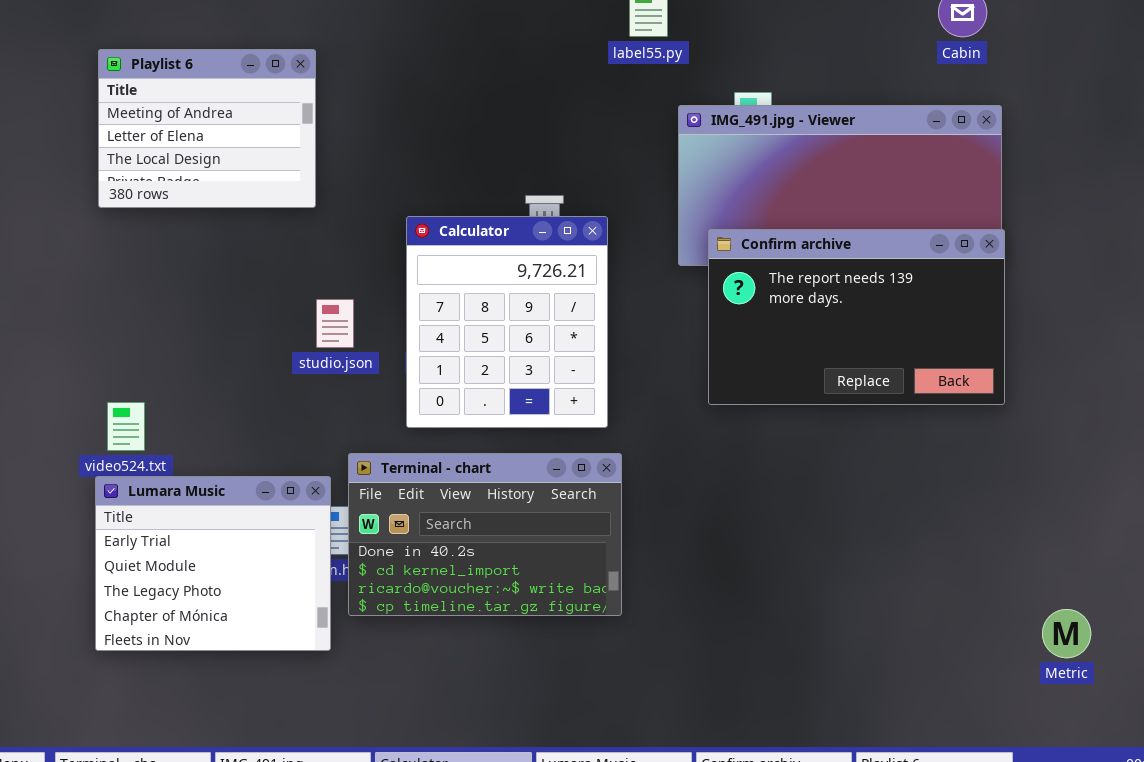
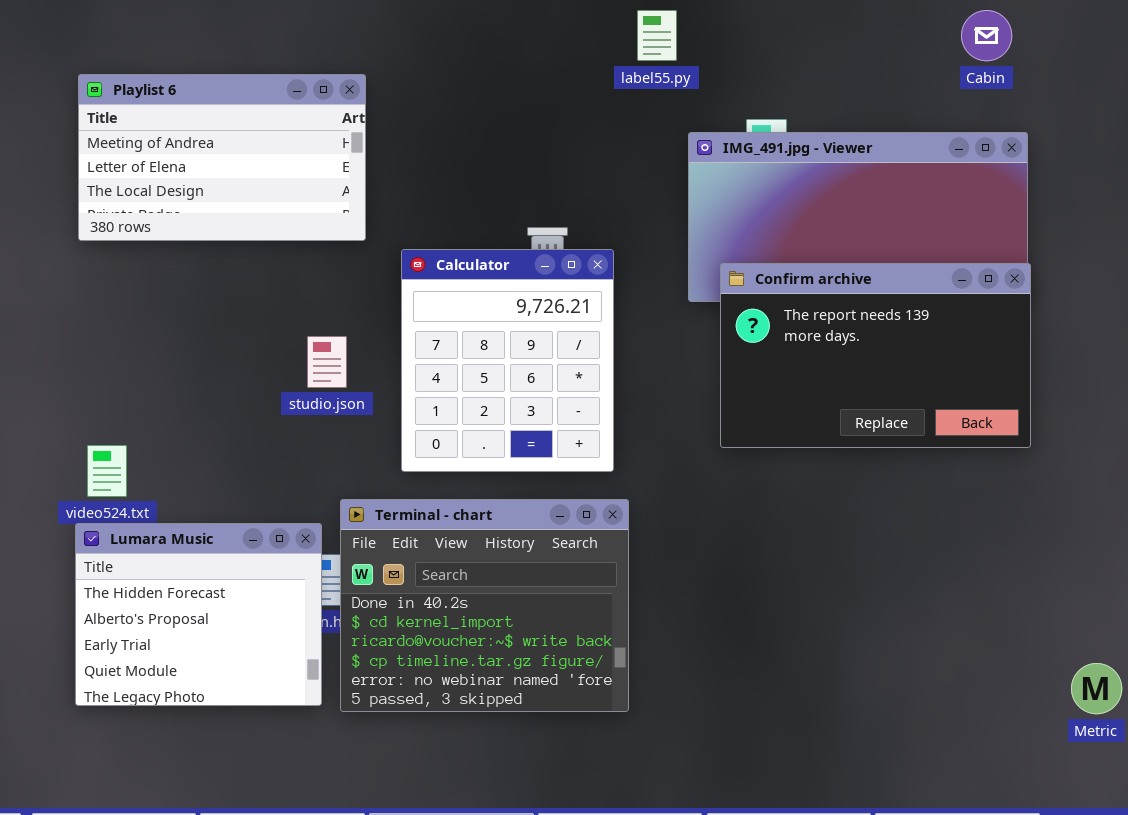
Playlist 6: [98,49,316,208] -> [78,74,366,241], resized
Terminal - chart: [348,453,622,616] -> [340,499,629,712], resized
Lumara Music: [95,476,331,651] -> [75,523,322,706], scrolled up 2 rows

